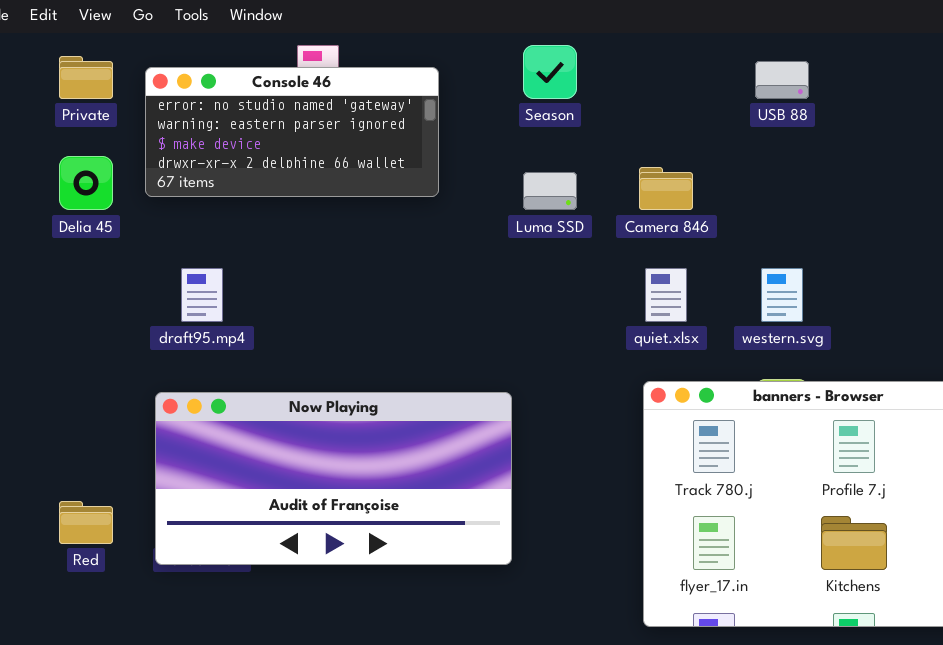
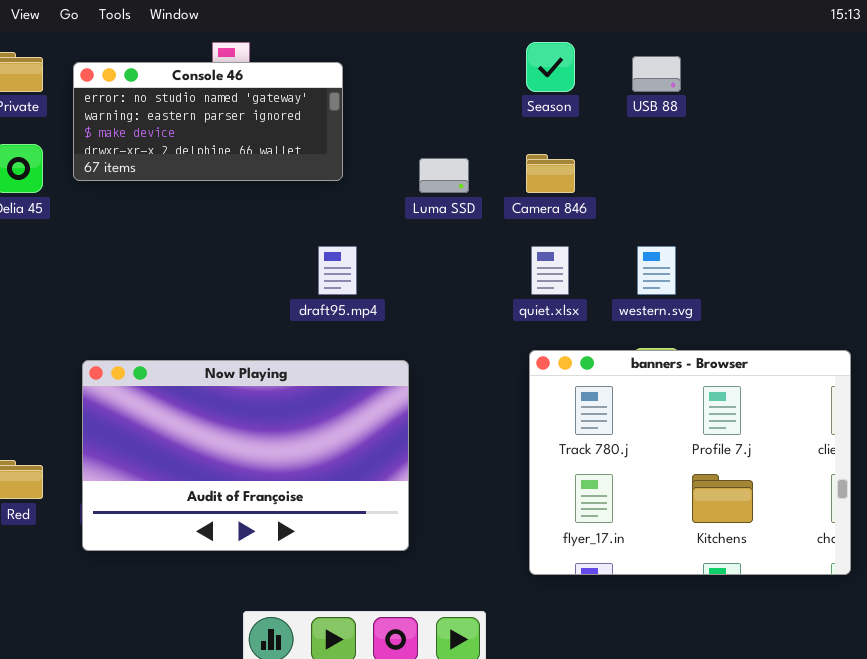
Season: [523,45,577,99] -> [526,42,575,92], moved
draft95.mp4: [181,268,223,322] -> [318,246,357,295], moved
Now Playing: [155,392,512,565] -> [82,360,409,551], resized

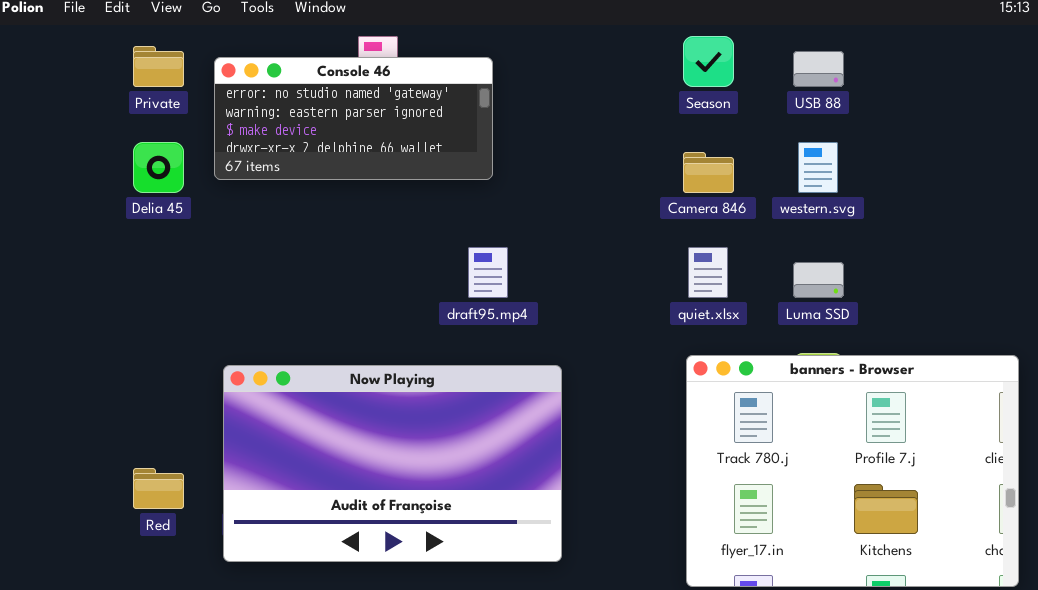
Luma SSD: [419,158,469,193] -> [793,262,844,298], moved
western.svg: [637,246,676,295] -> [798,142,838,193], moved

